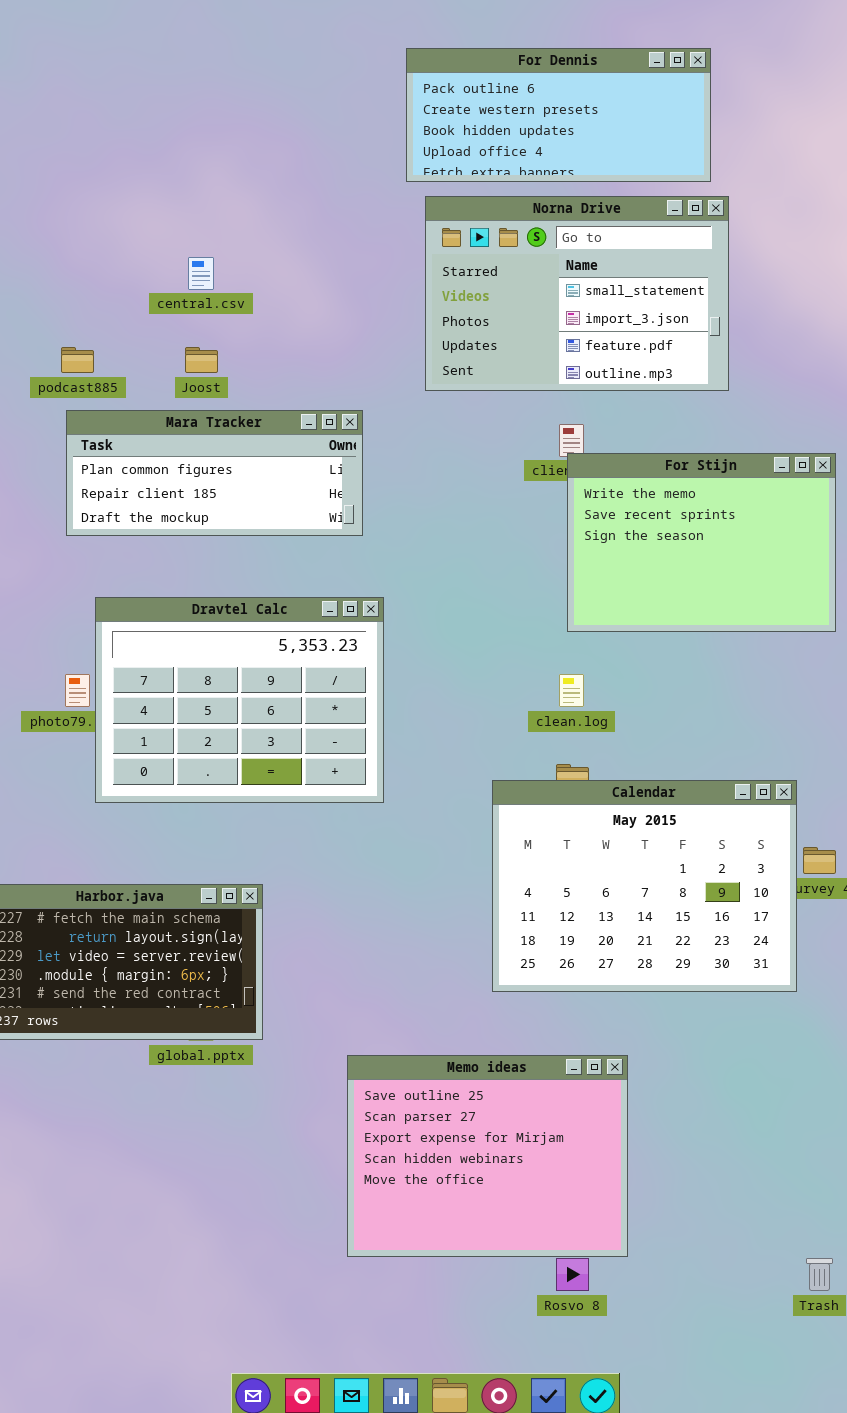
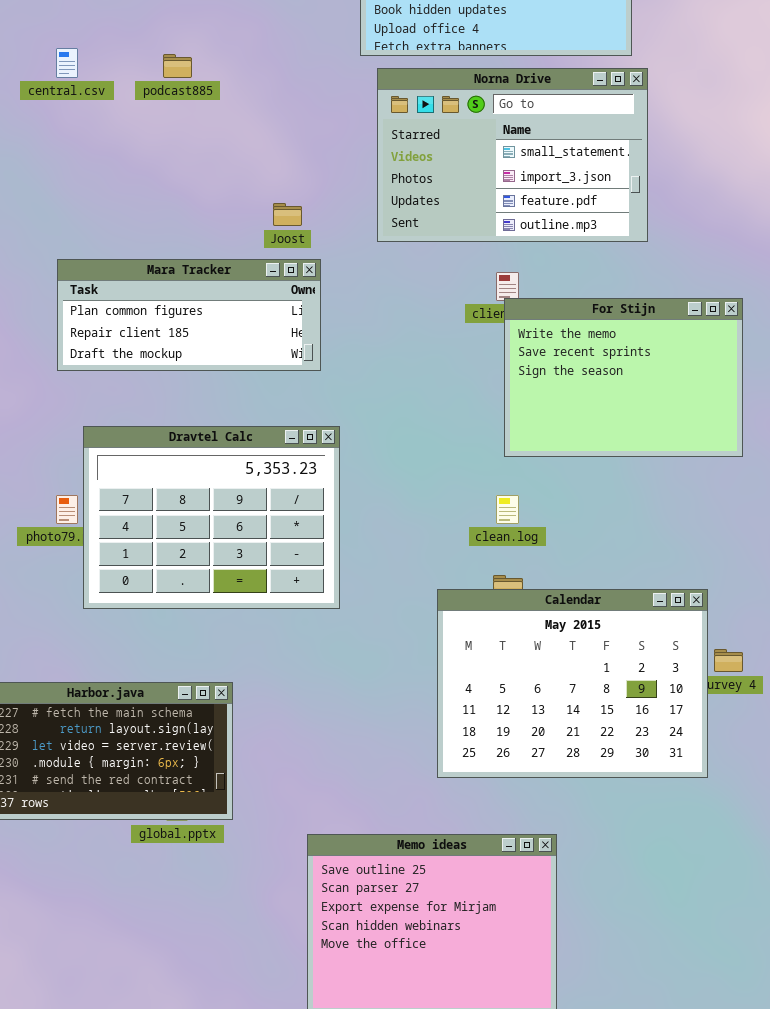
central.csv: [188,257,214,290] -> [56,48,78,78], moved
podcast885: [61,347,94,373] -> [163,54,192,78], moved
Joost: [185,347,218,373] -> [273,203,302,226], moved

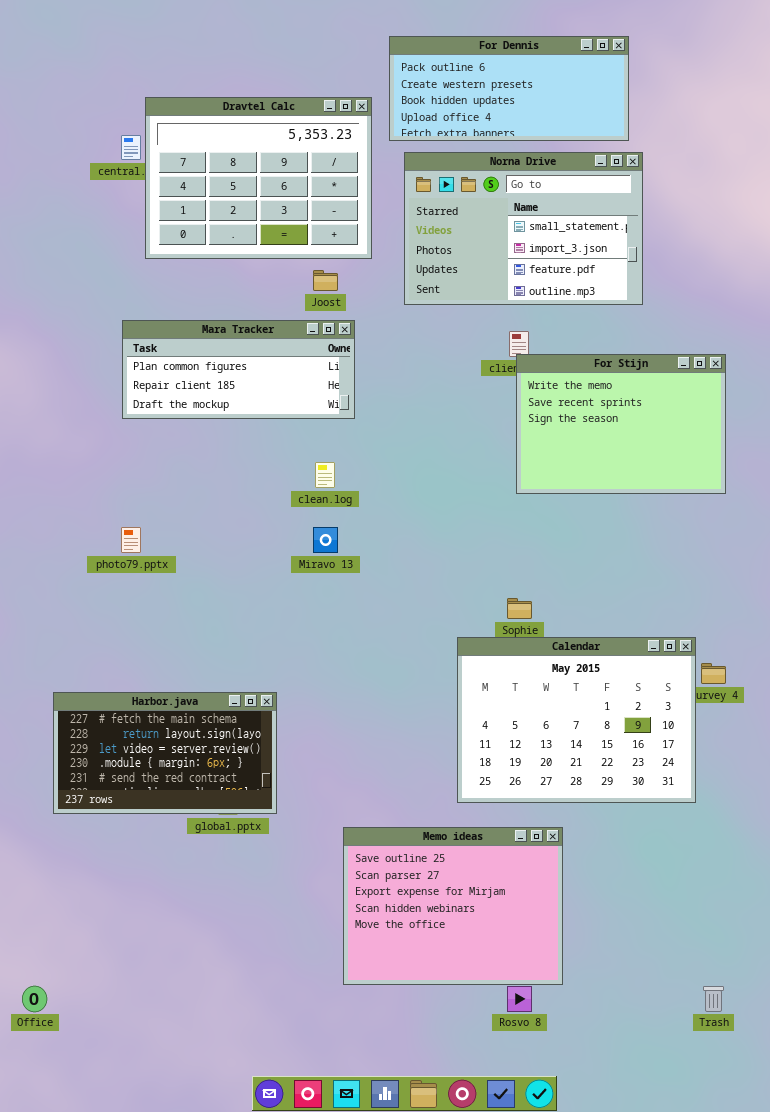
Dravtel Calc: [83,426,340,609] -> [145,97,372,259], moved
clean.log: [496,495,519,524] -> [315,462,335,488], moved
Calendar: [437,589,708,778] -> [457,637,696,803], moved

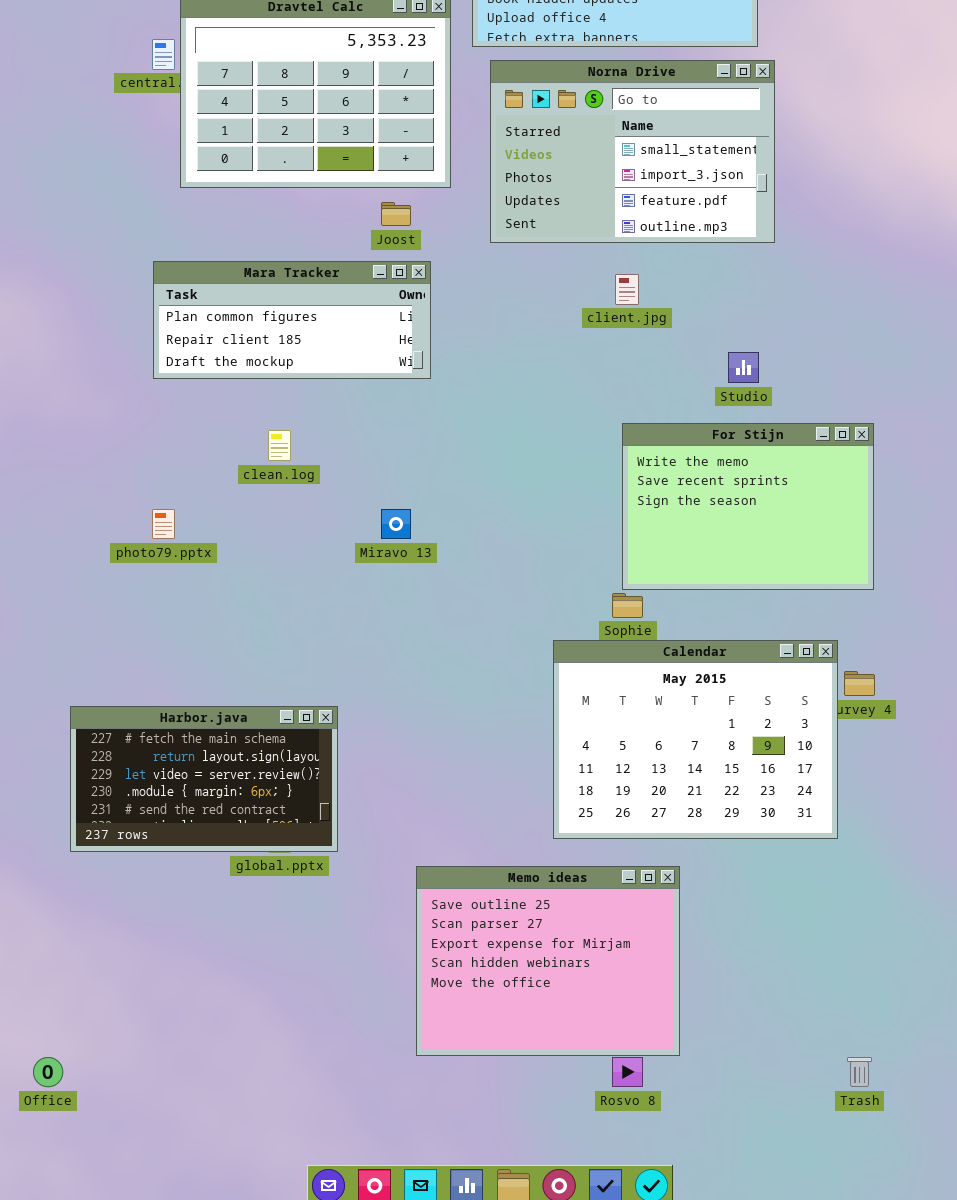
For Stijn: [516,354,726,494] -> [622,423,874,590], moved
clean.log: [315,462,335,488] -> [268,430,291,461], moved

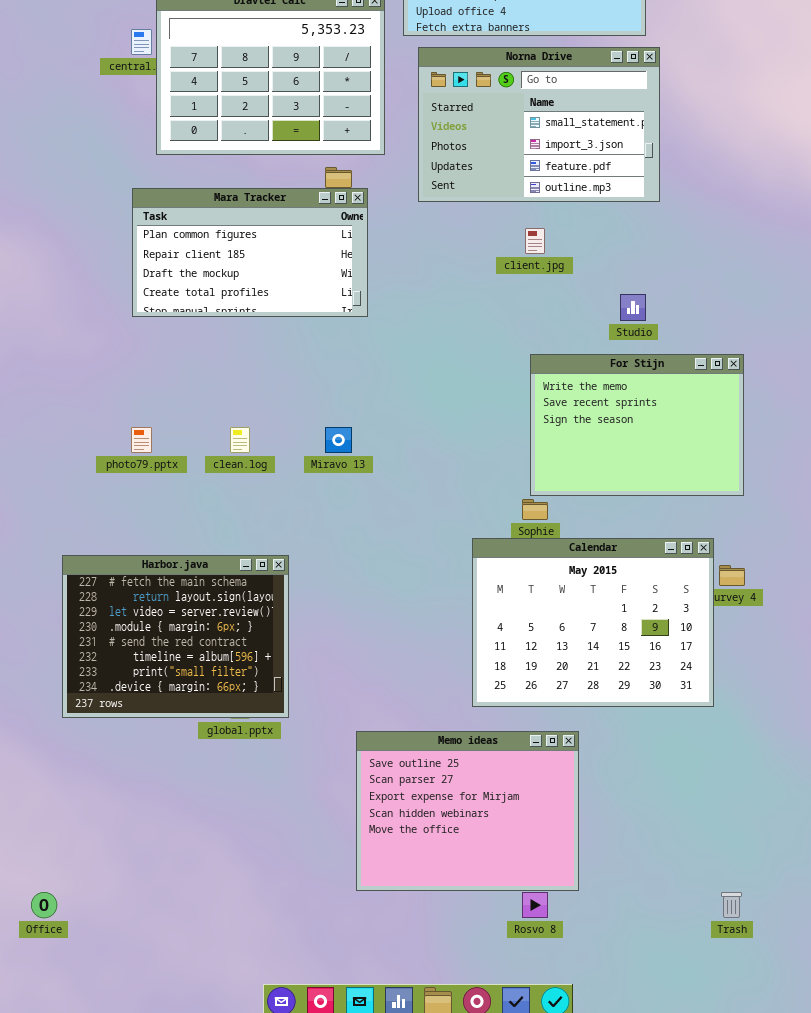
Mara Tracker: [153,261,431,379] -> [132,188,368,317], resized
clean.log: [268,430,291,461] -> [230,427,250,453], moved
Harbor.java: [70,706,338,852] -> [62,555,289,718], resized

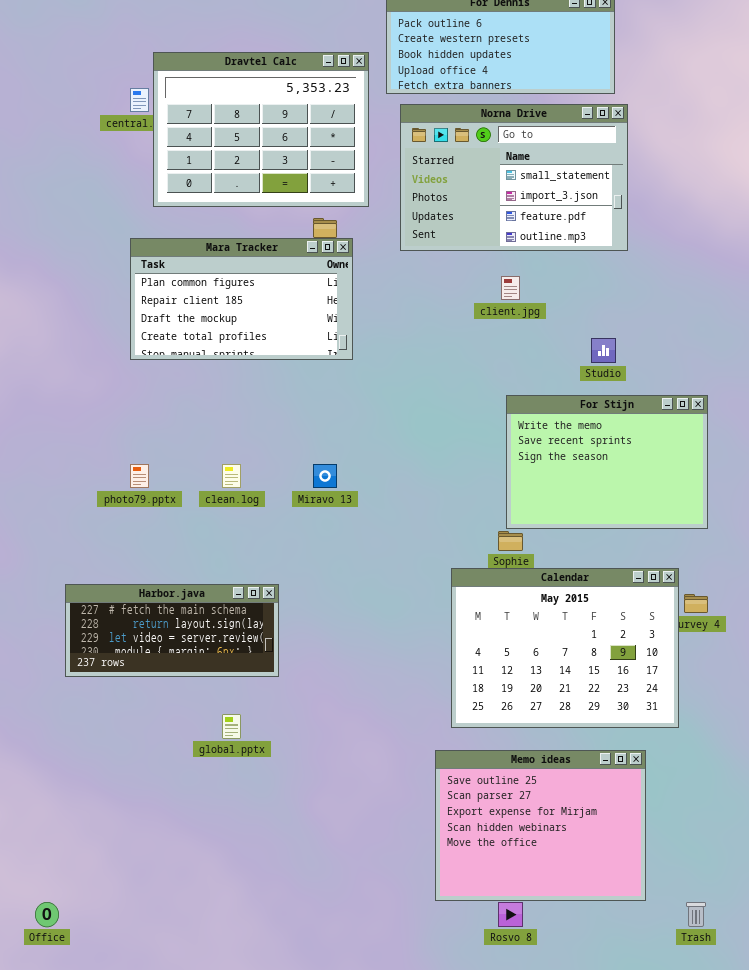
Harbor.java: [62,555,289,718] -> [65,584,279,677], resized
Memo ideas: [356,731,579,891] -> [435,750,646,901], moved

